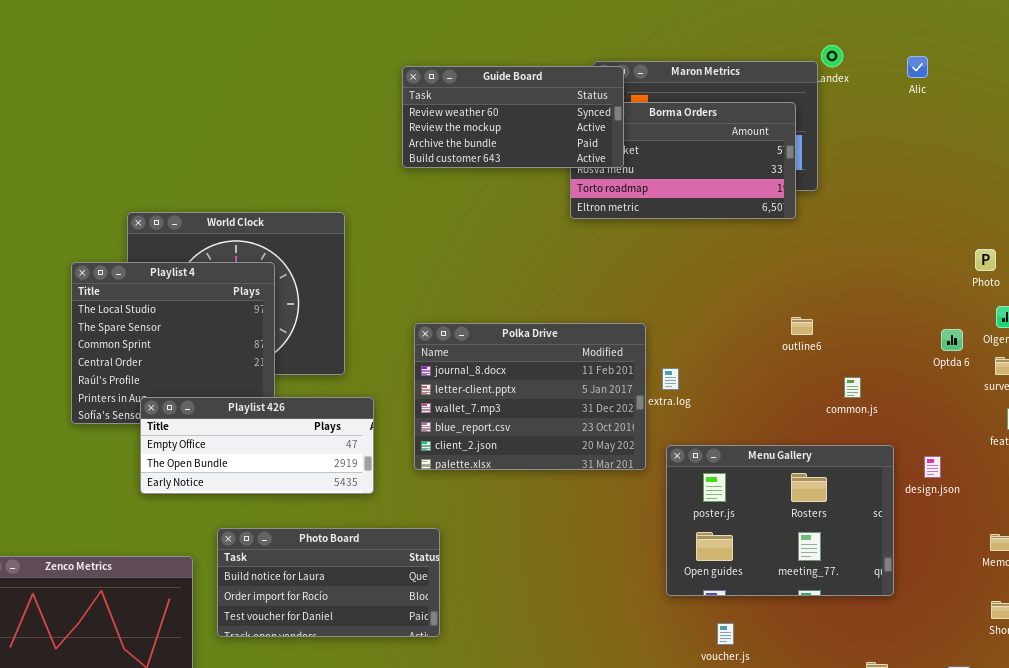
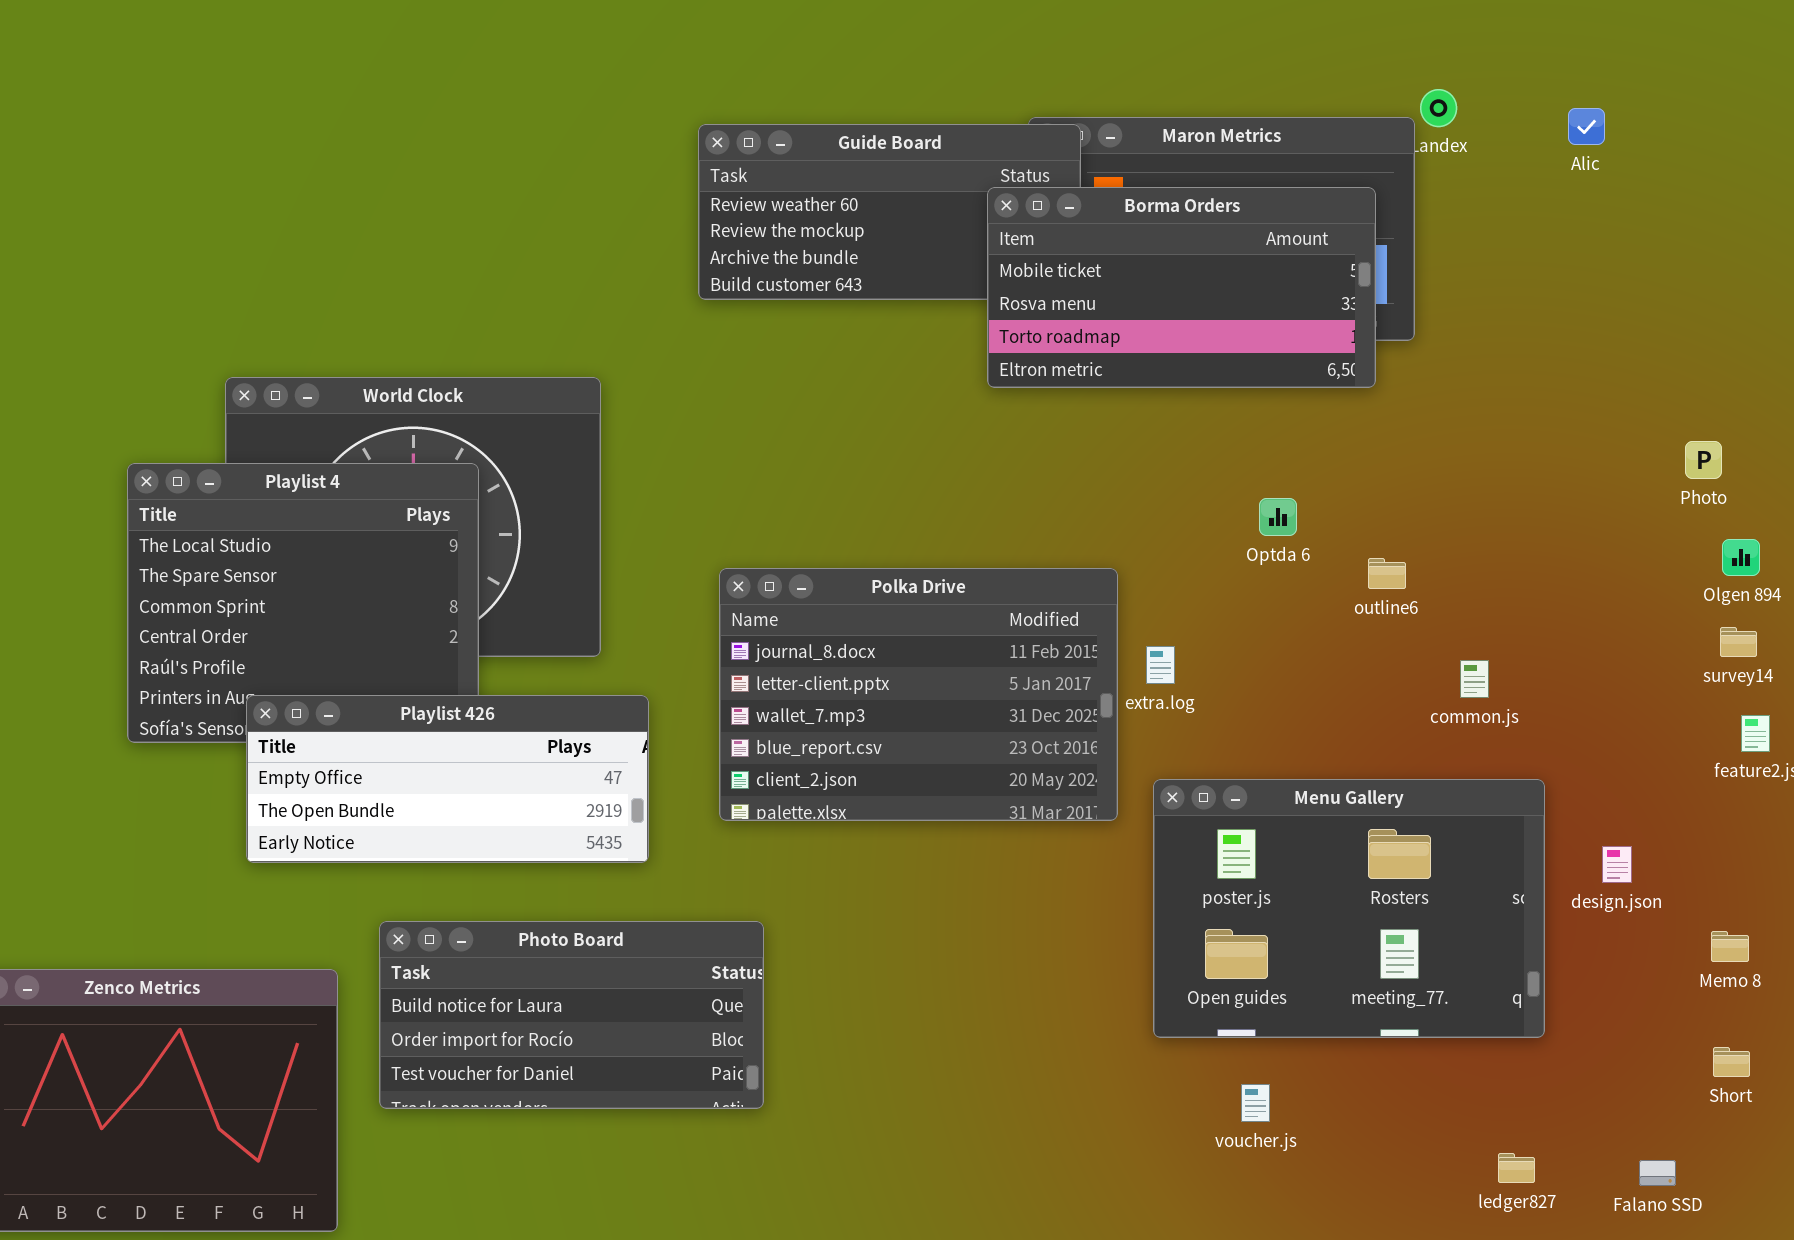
Borma Orders: [570,102,796,219] -> [987,187,1376,388], raised
Optda 6: [941,329,963,351] -> [1259,498,1297,536], moved
design.json: [924,456,941,478] -> [1602,846,1632,883], moved

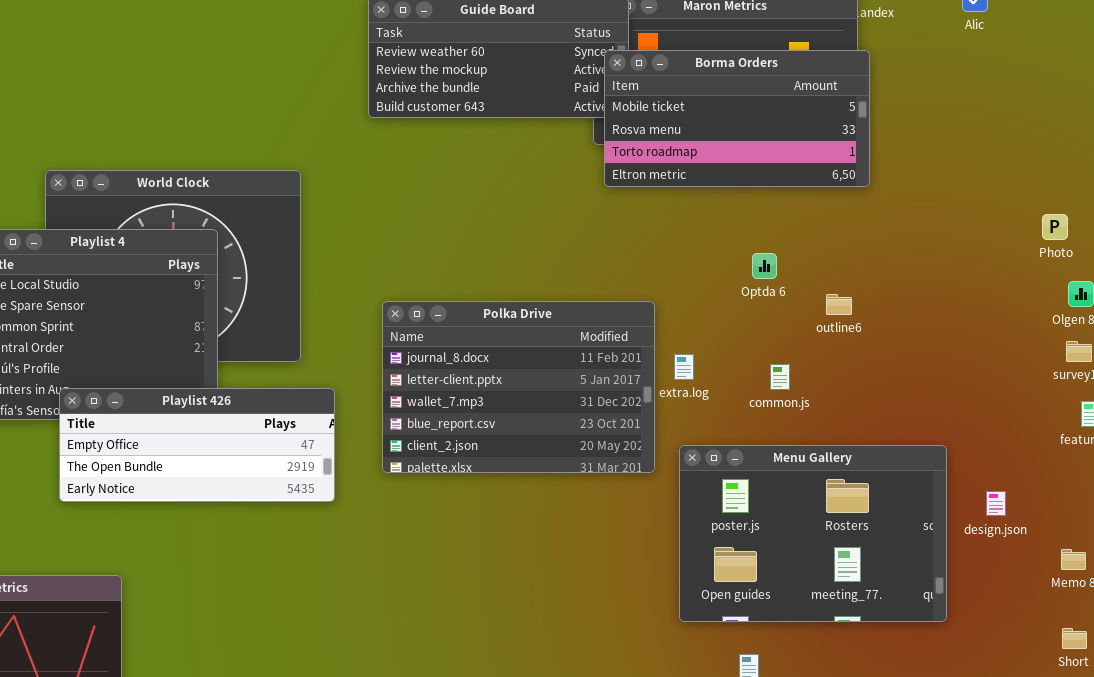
Borma Orders: [987,187,1376,388] -> [604,50,870,187], moved
common.js: [1460,660,1489,698] -> [770,364,790,390], moved
Photo Board: [379,921,764,1109] -> none, closed

